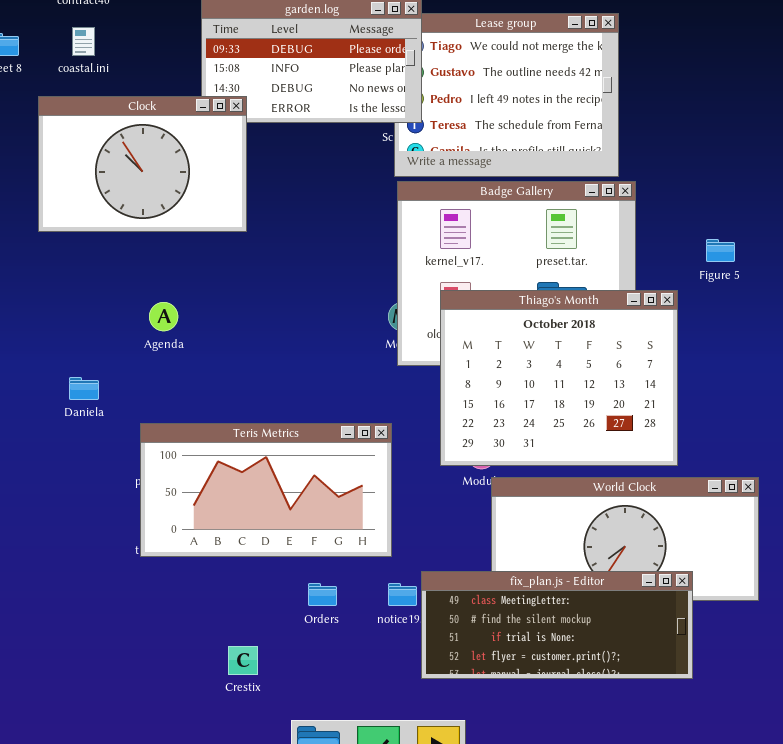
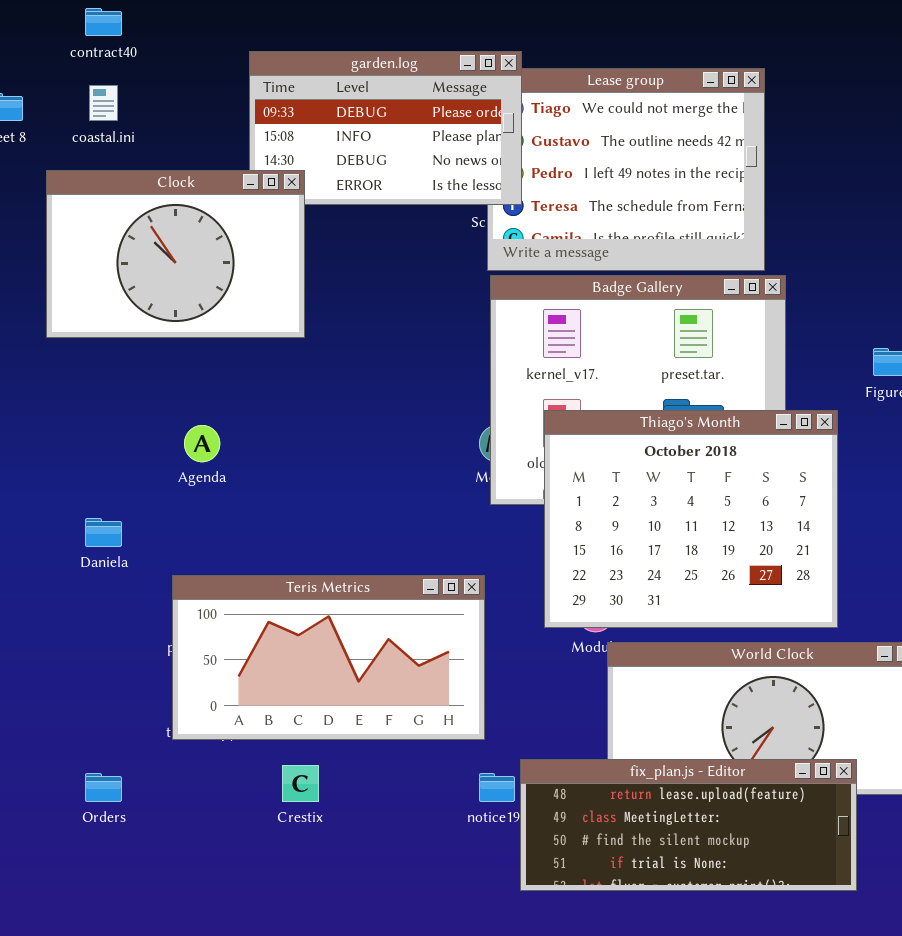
fix_plan.js - Editor: [421,571,693,679] -> [520,759,857,891], scrolled up 1 row
Orders: [308,583,337,606] -> [85,773,122,802], moved
Crestix: [228,646,258,675] -> [282,765,319,802], moved

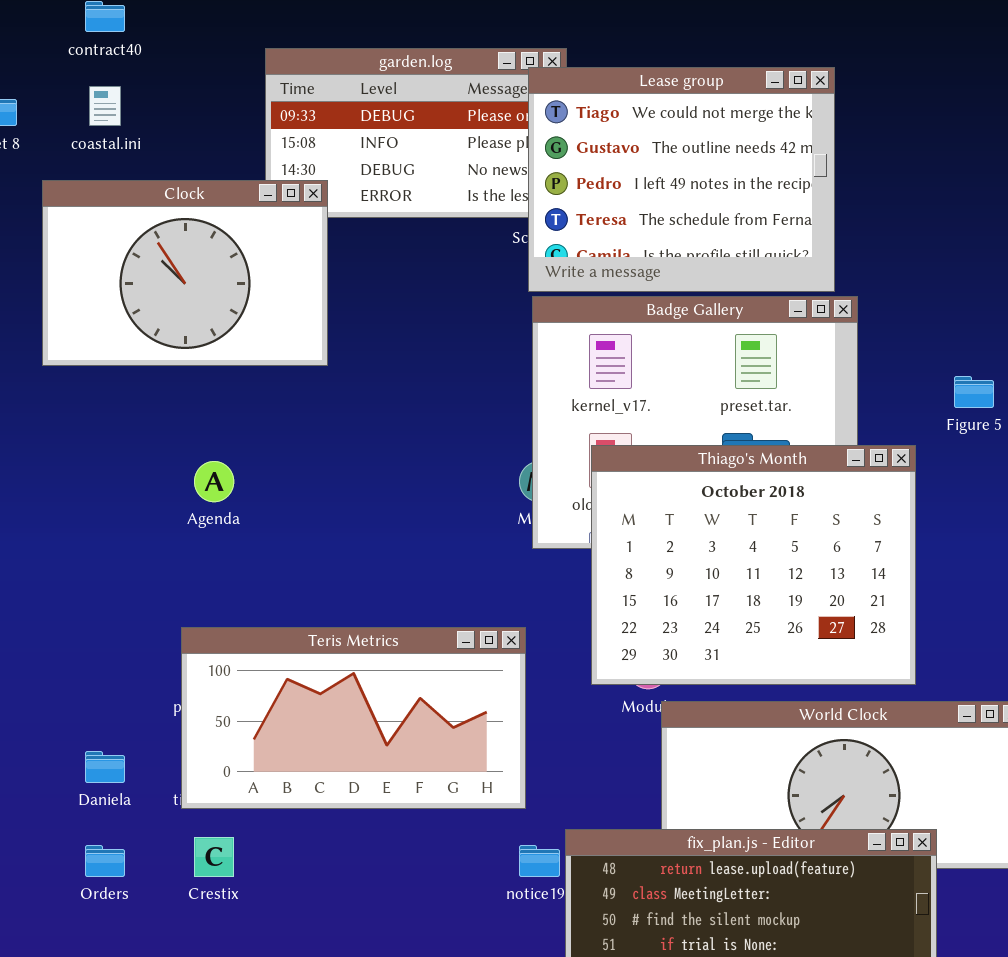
Lease group: [487,68,765,271] -> [528,67,835,292], raised
Daniela: [85,518,122,547] -> [85,751,125,783], moved
Crestix: [282,765,319,802] -> [194,837,234,877], moved

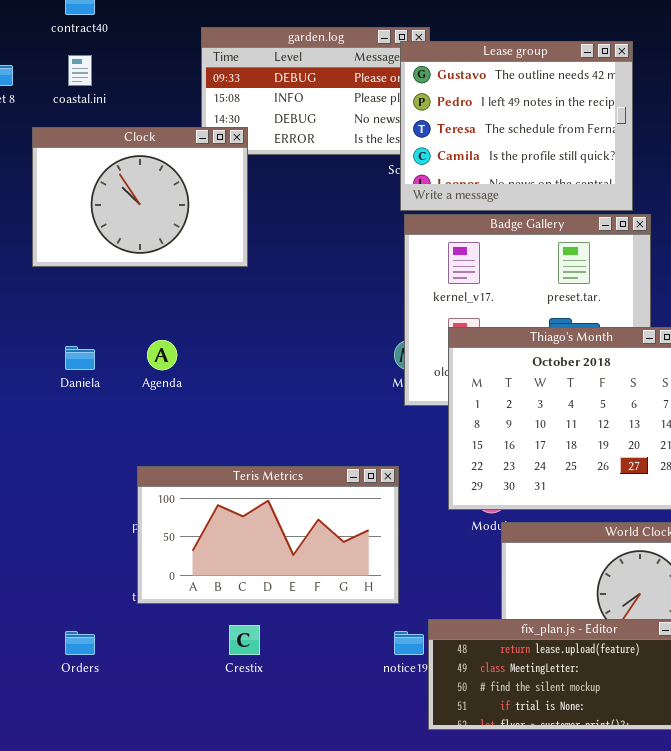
Lease group: [528,67,835,292] -> [400,41,633,211], scrolled down 1 row
Daniela: [85,751,125,783] -> [65,346,95,370], moved
Crestix: [194,837,234,877] -> [229,625,260,655], moved

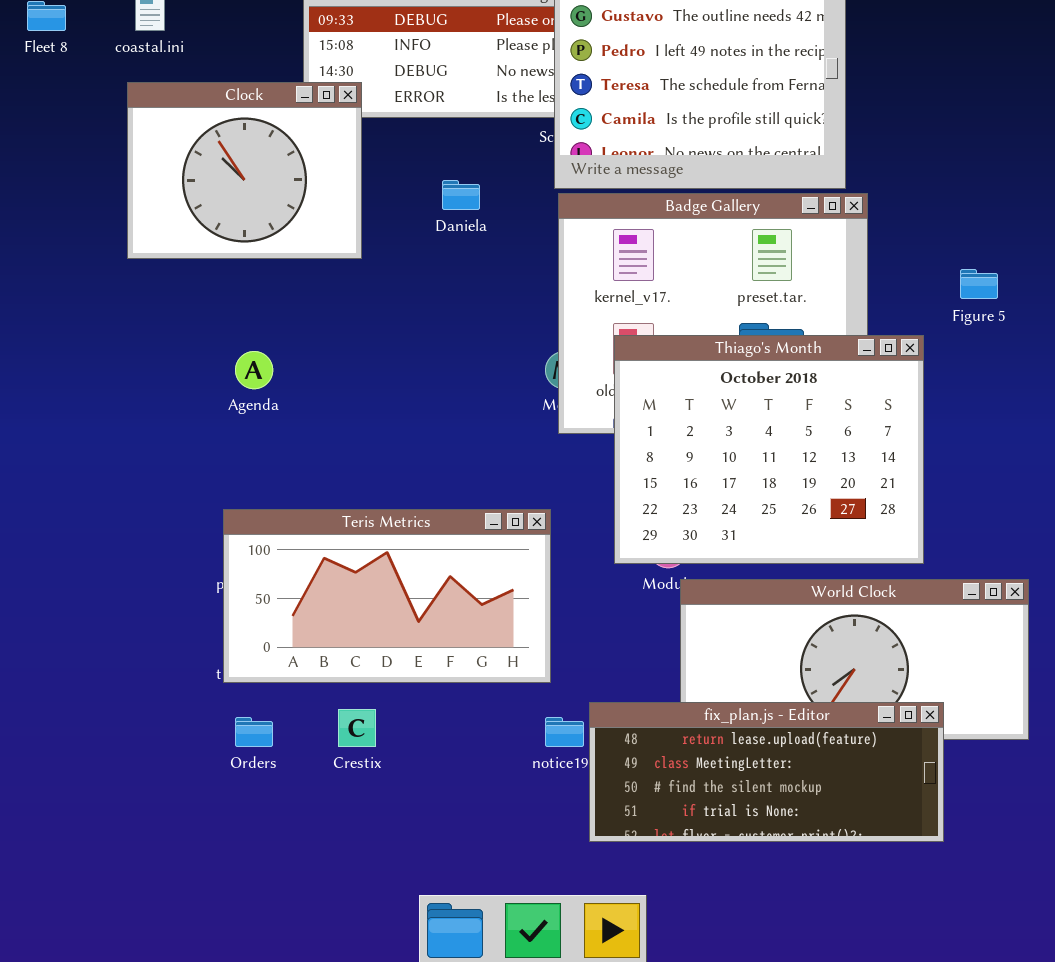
Clock: [32,127,248,267] -> [127,82,362,259], resized
Daniela: [65,346,95,370] -> [442,180,480,210], moved
Orders: [65,631,95,655] -> [235,717,273,747], moved

